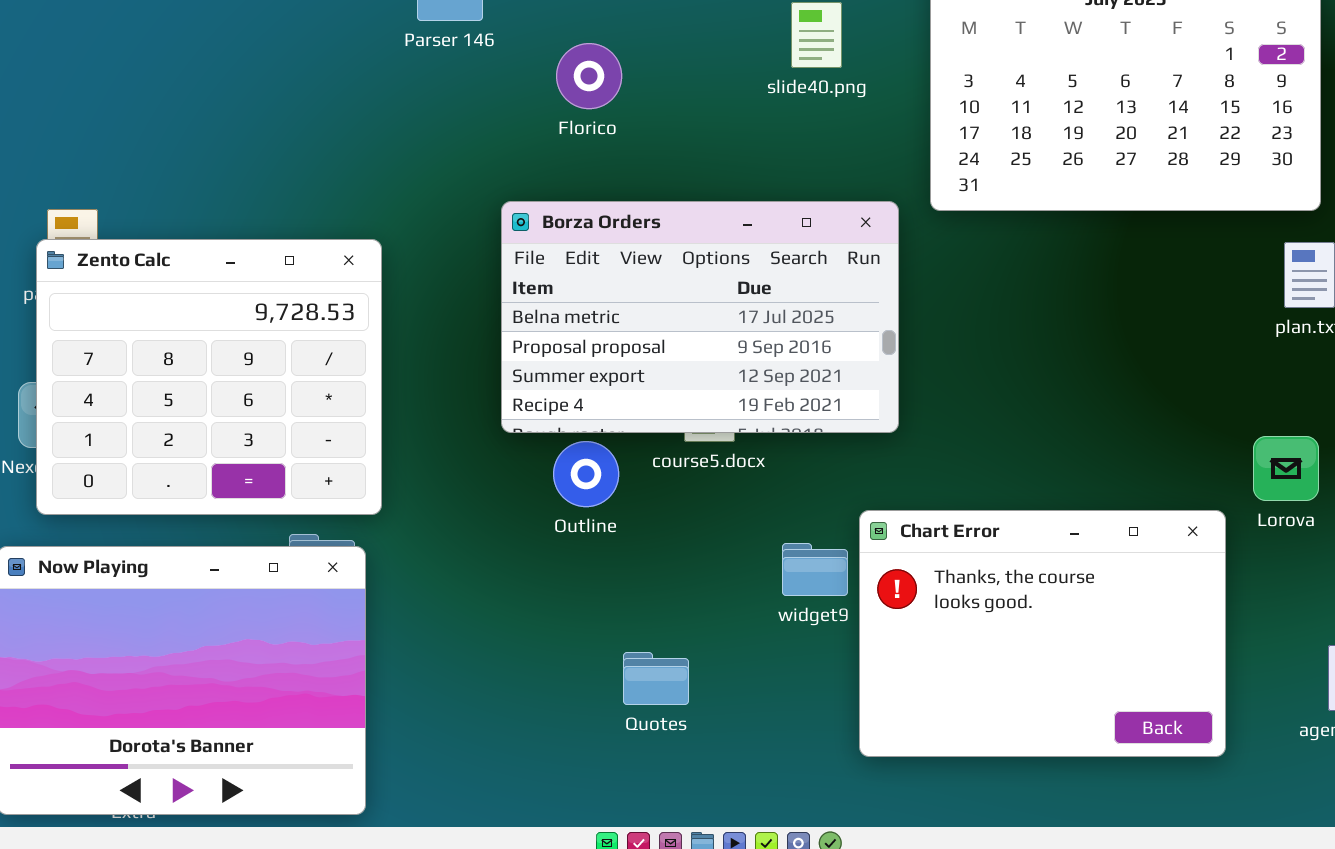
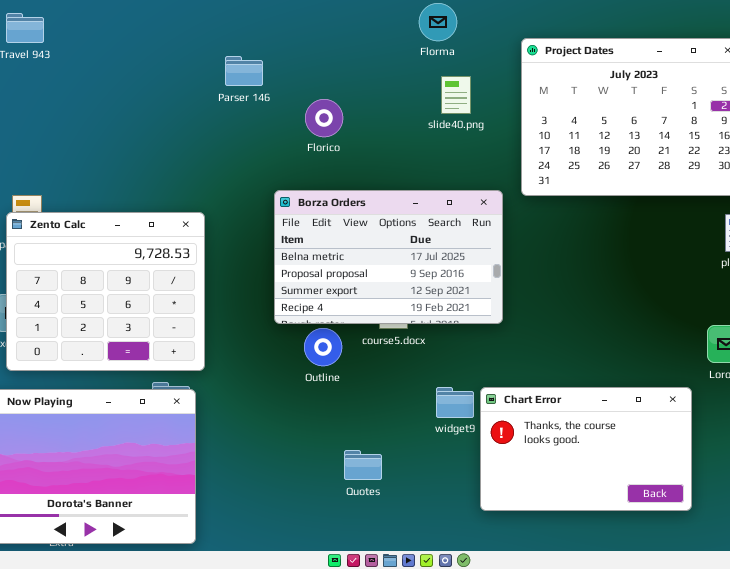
Chart Error: [859,510,1226,757] -> [480,387,692,511], resized

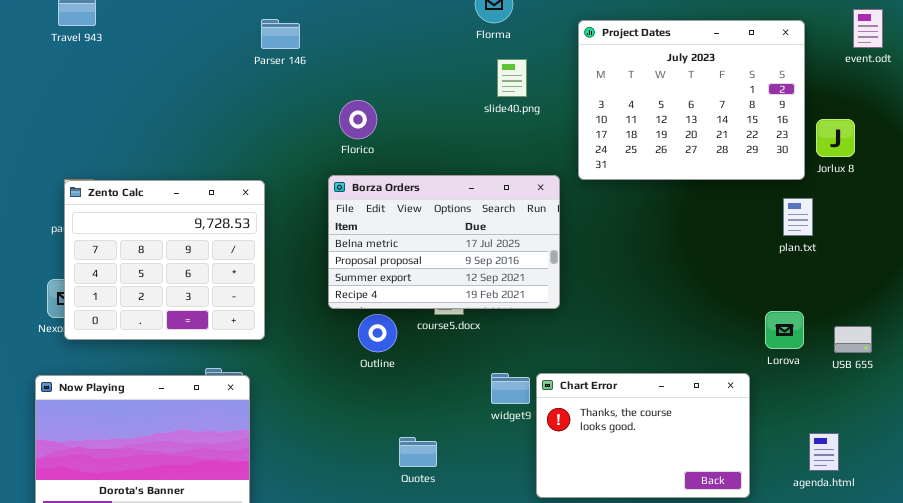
Parser 146: [225,56,263,86] -> [261,19,300,49], moved
Florico: [305,99,343,137] -> [339,100,377,139], moved
Zento Calc: [6,212,205,371] -> [64,180,265,340], moved

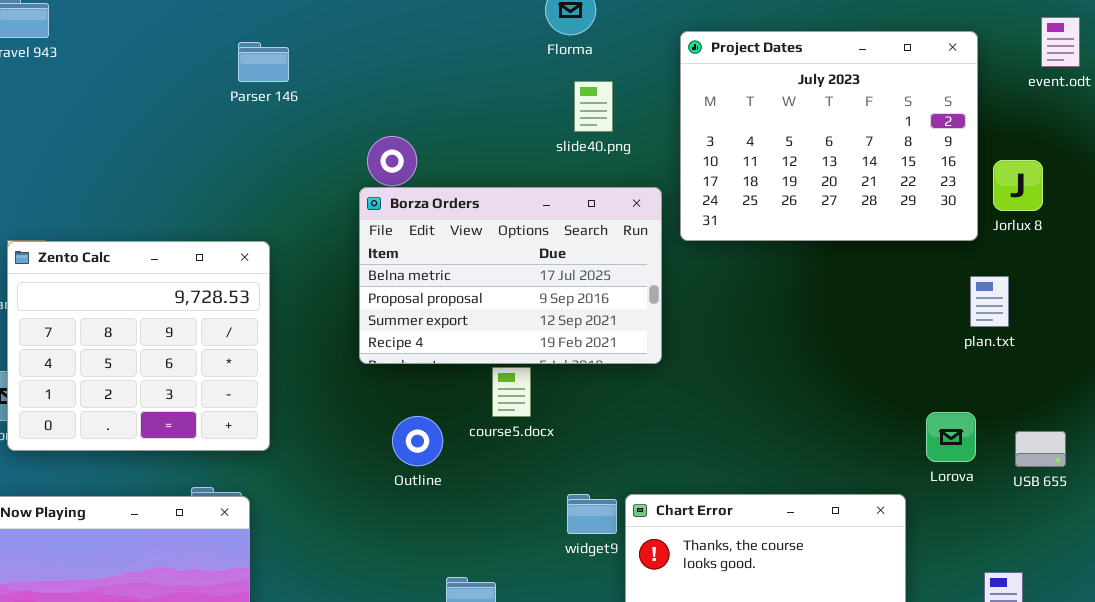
Parser 146: [261,19,300,49] -> [238,42,289,82], moved
Borza Orders: [328,175,560,309] -> [359,187,662,364], moved
plan.txt: [783,198,813,236] -> [970,276,1009,327], moved

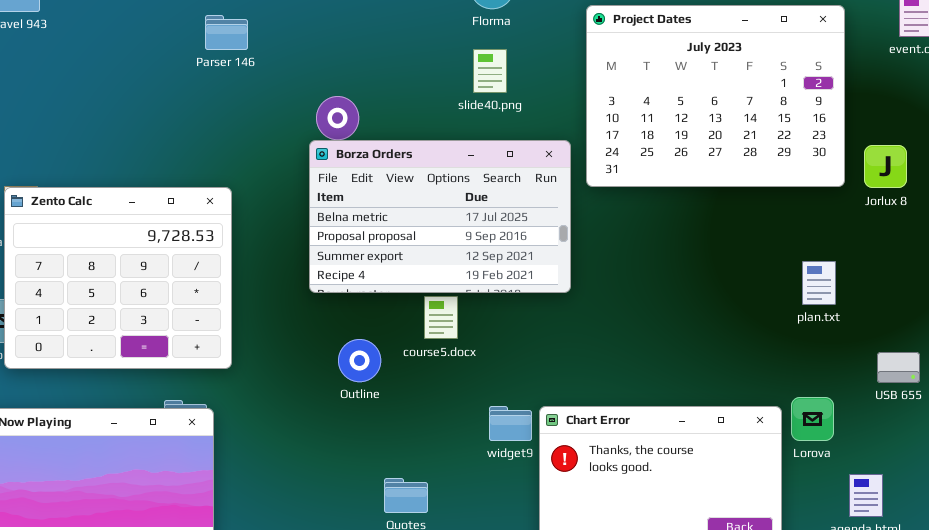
slide40.png: [574,81,613,132] -> [473,49,507,93], moved
Jorlux 8: [993,160,1043,211] -> [864,145,907,188], moved
plan.txt: [970,276,1009,327] -> [802,261,836,305], moved
Lorova: [926,412,976,462] -> [791,397,834,441], moved

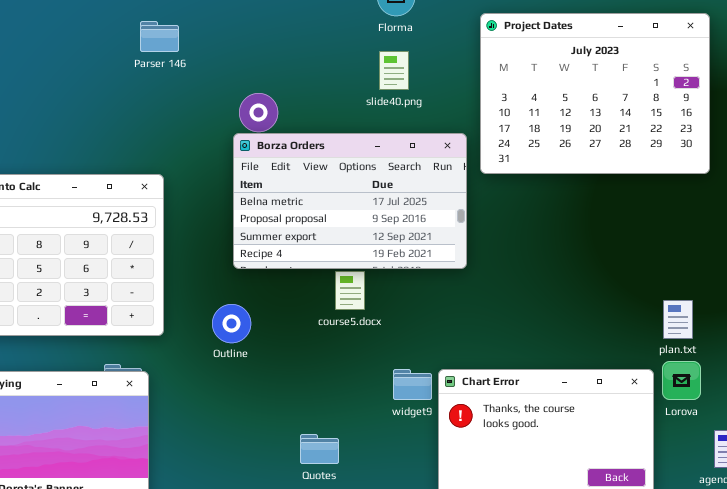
plan.txt: [802,261,836,305] -> [663,300,693,339], moved
Outline: [338,339,381,382] -> [212,304,251,343], moved

